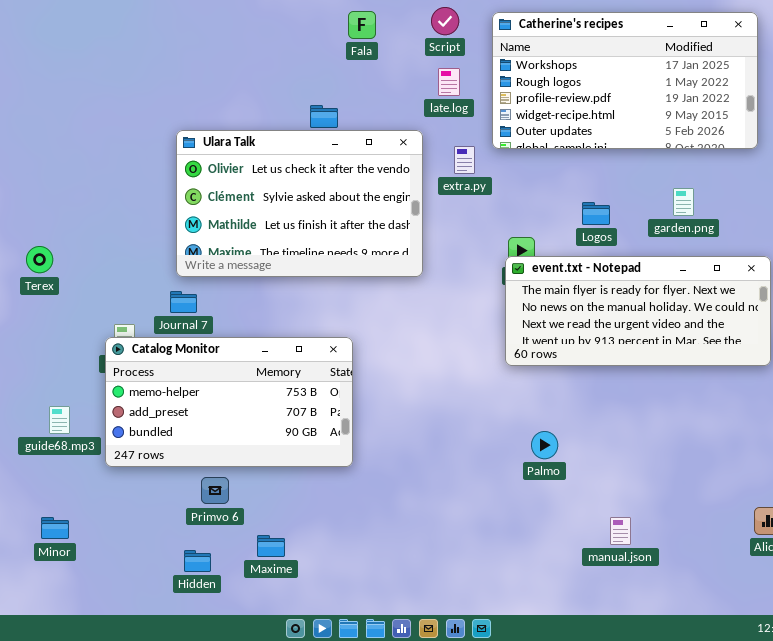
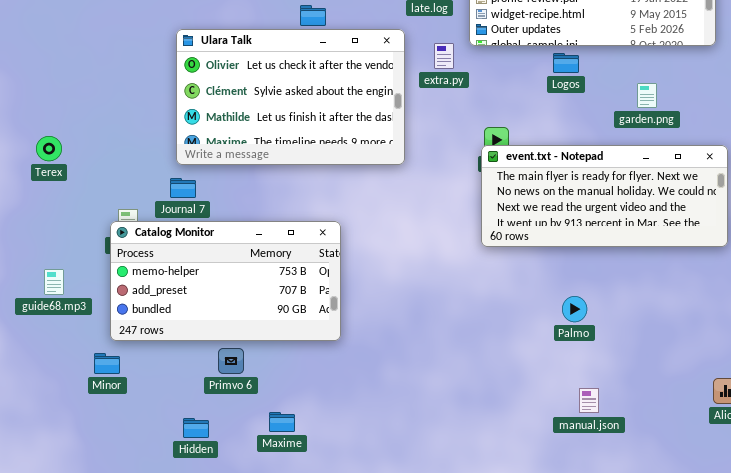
Logos: [582,202,610,225] -> [553,53,579,73], moved
guide68.mp3: [49,406,70,434] -> [44,269,64,295], moved
Palmo: [531,431,558,459] -> [562,296,587,322], moved
Primvo 6: [201,477,229,504] -> [218,348,244,374], moved
Minor: [41,517,69,539] -> [94,353,120,374], moved
Maxime: [257,535,285,557] -> [269,412,295,432], moved

